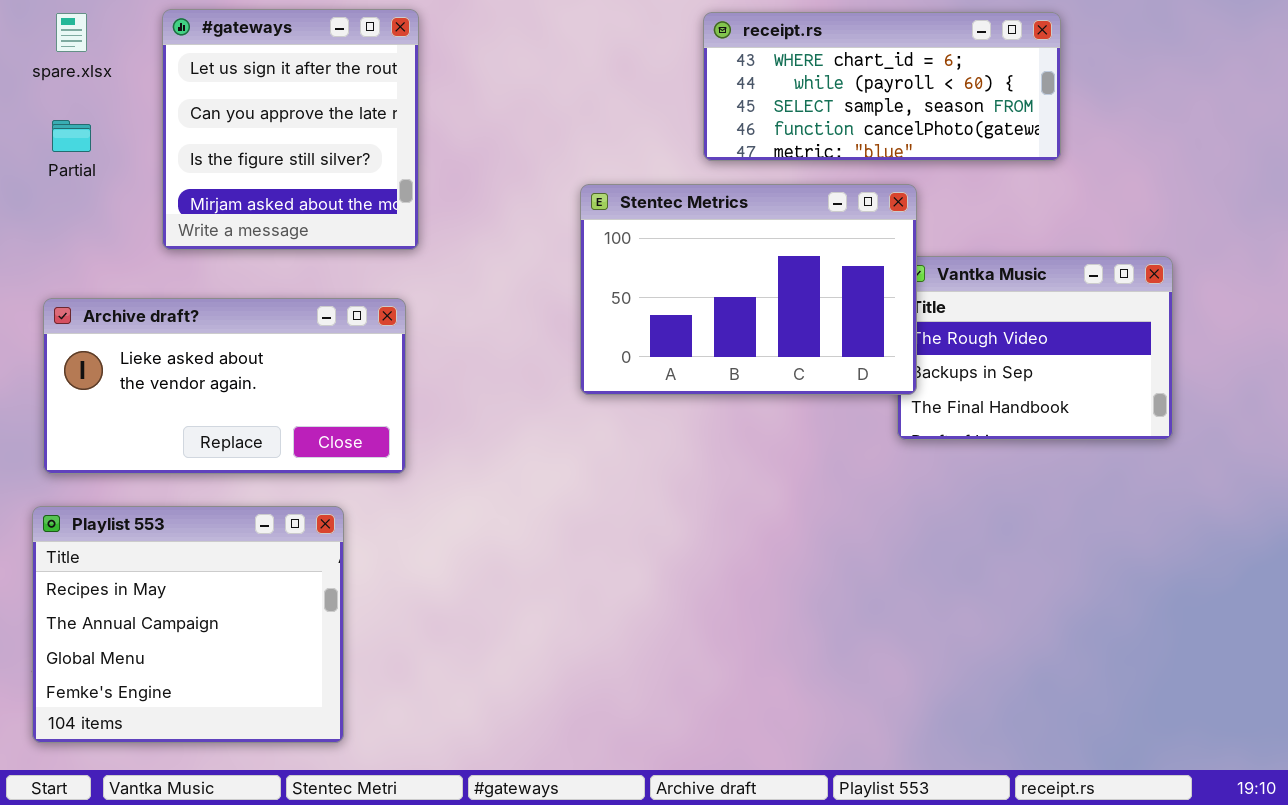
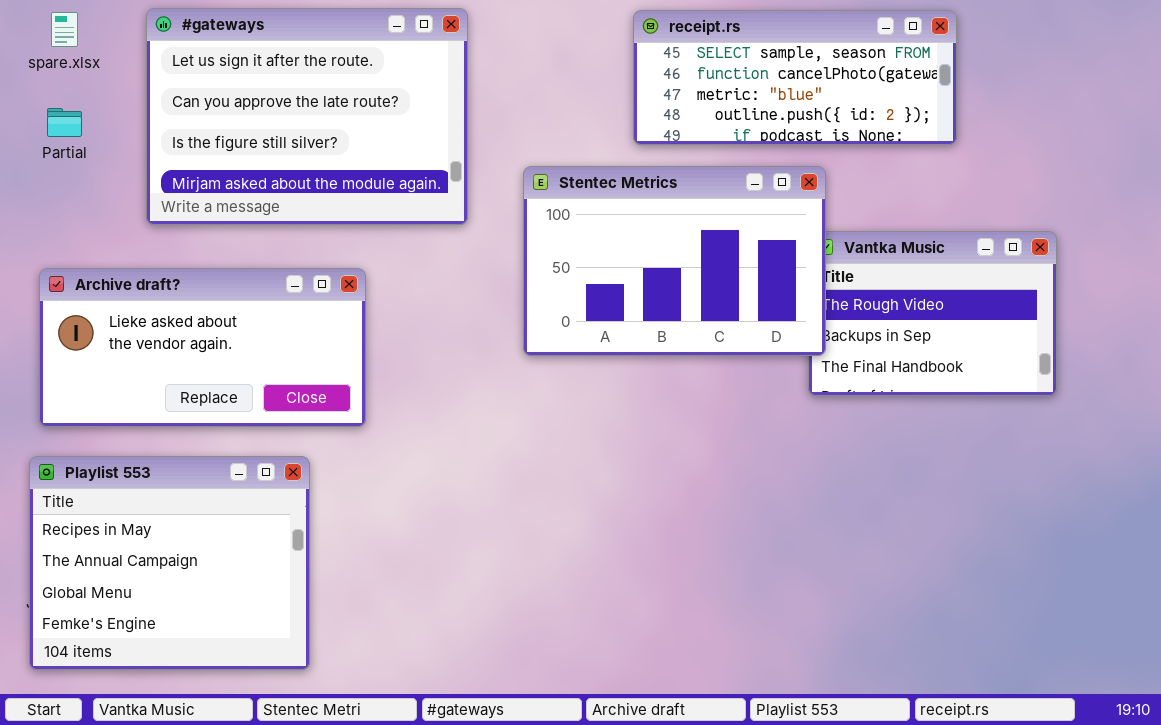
#gateways: [162,9,419,250] -> [146,8,468,225], resized
receipt.rs: [703,12,1061,161] -> [633,10,957,145], scrolled down 2 rows

